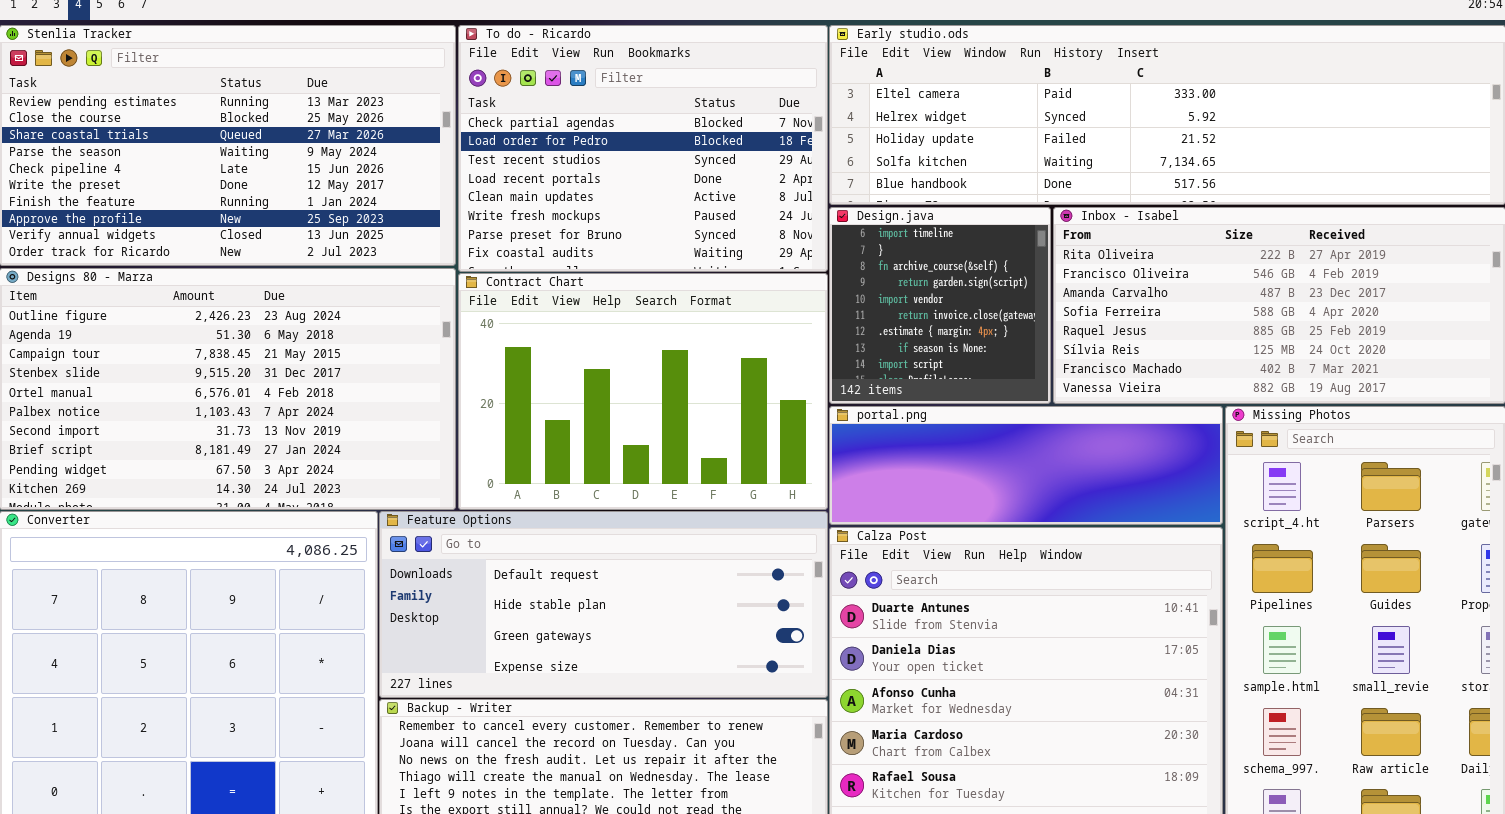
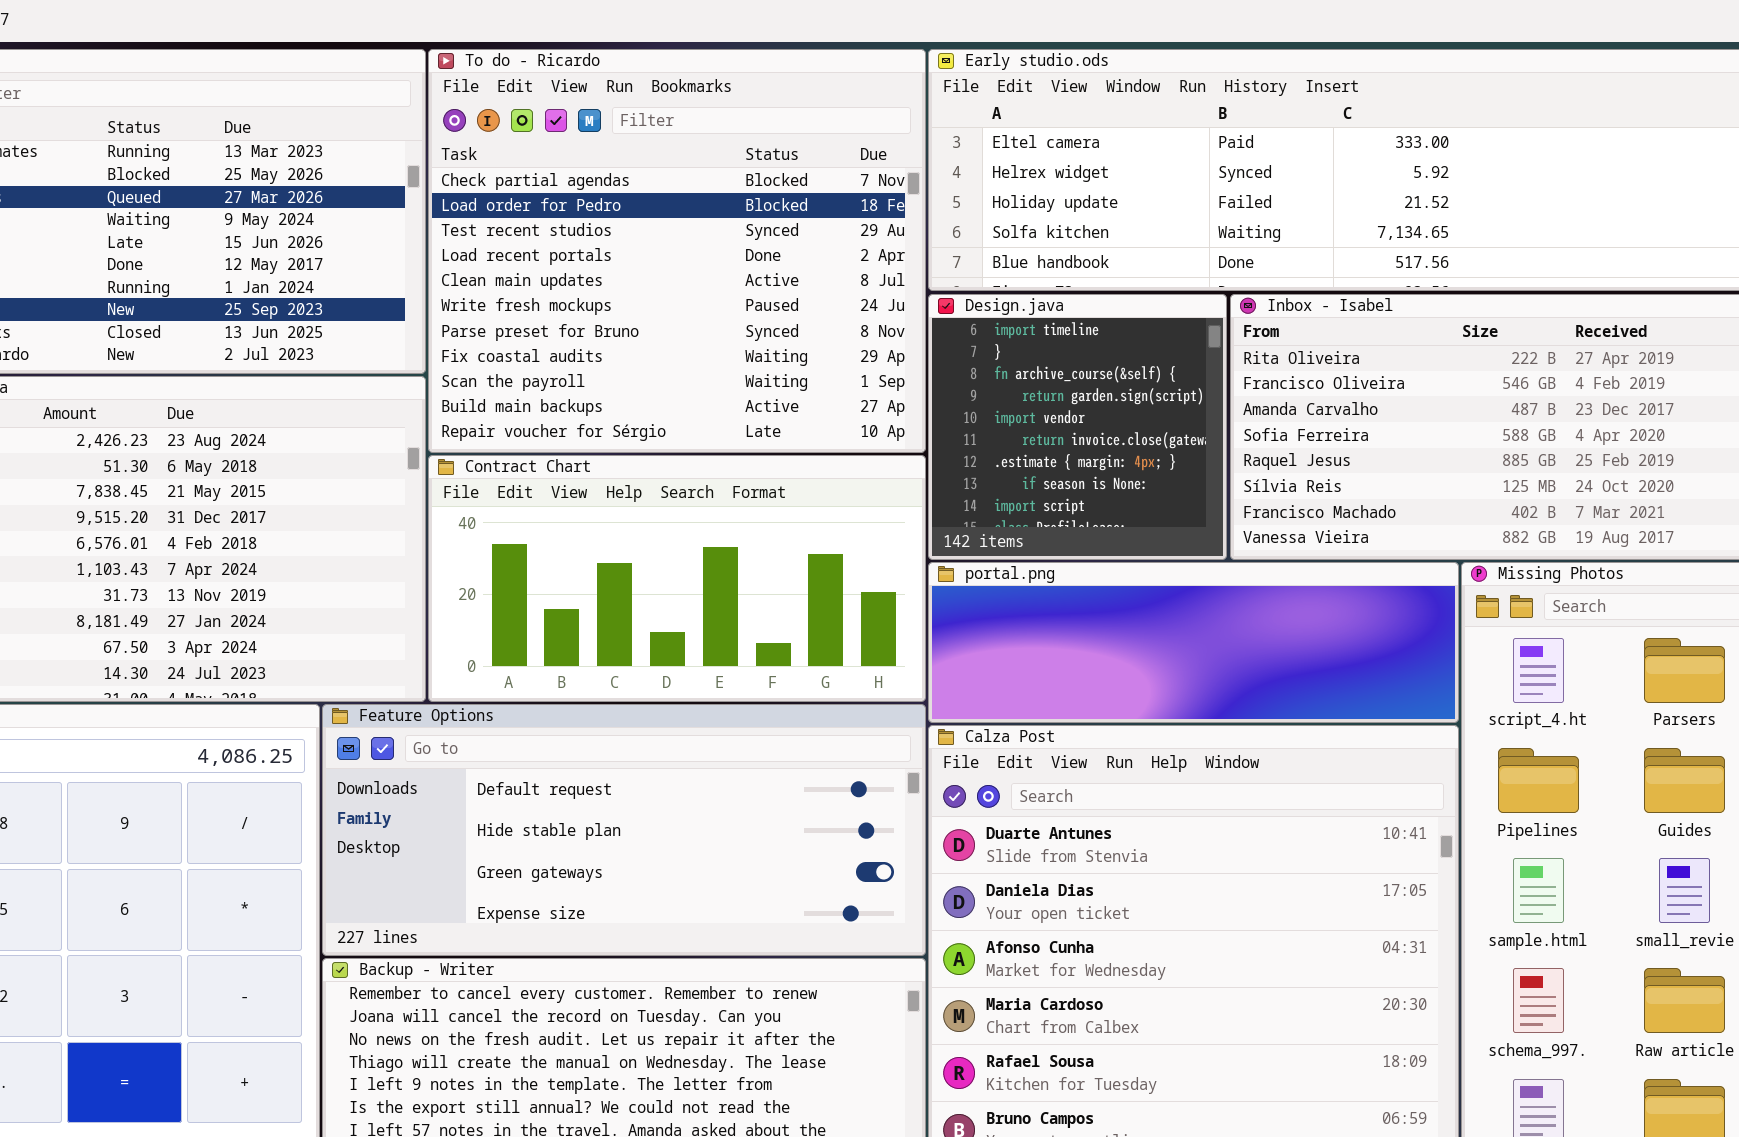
To do - Ricardo: [458,25,828,272] -> [428,49,926,453], resized
Contract Chart: [458,273,828,510] -> [428,455,926,702], resized

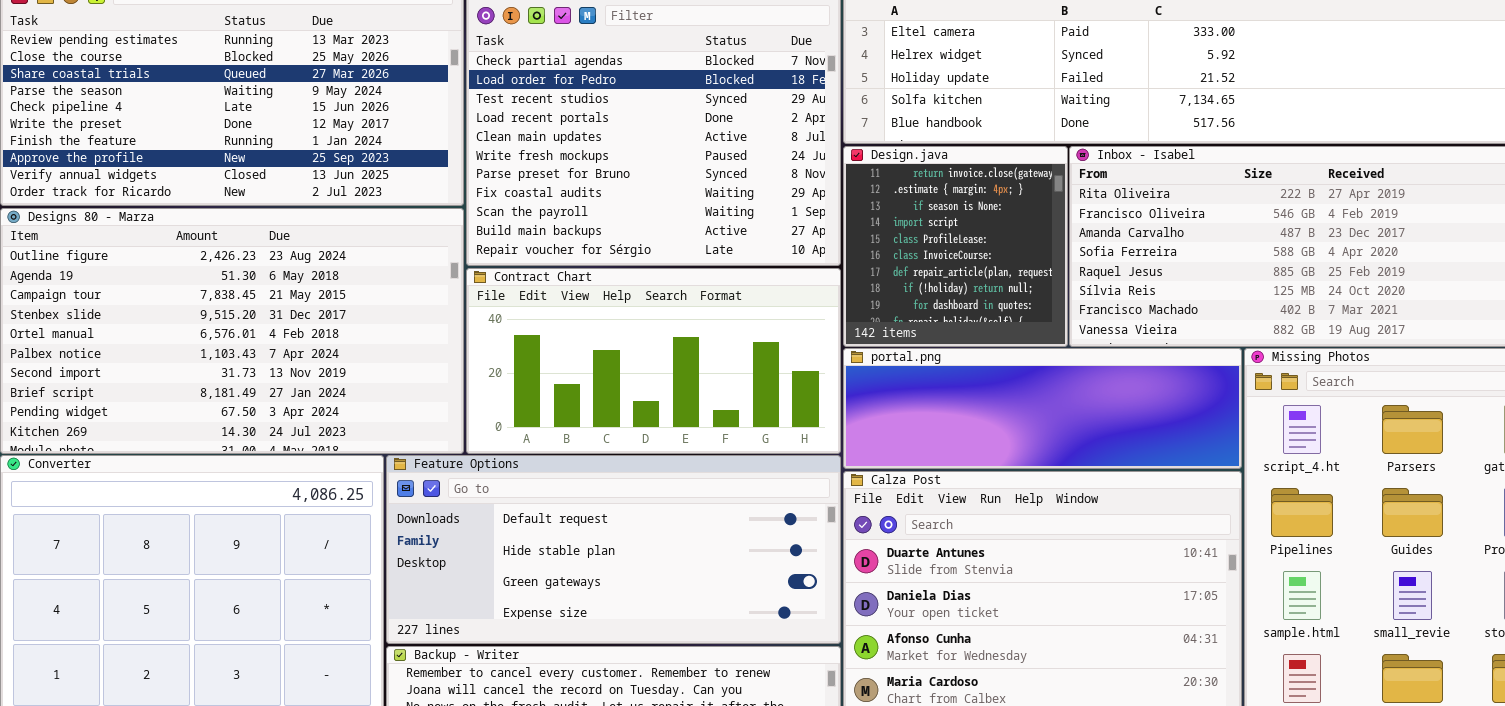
Design.java: [928,294,1227,560] -> [843,146,1068,347], scrolled down 5 rows

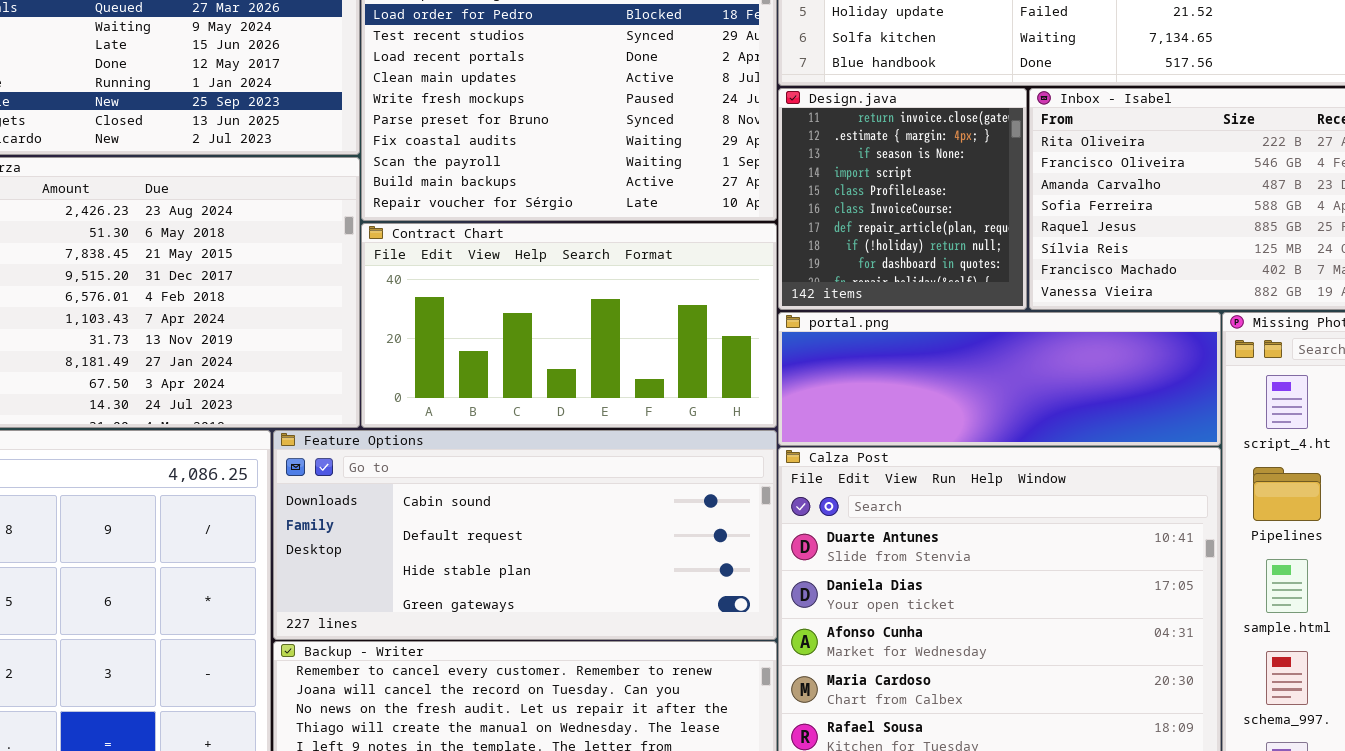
Feature Options: [386,455,841,644] -> [273,430,777,640], scrolled up 1 row

